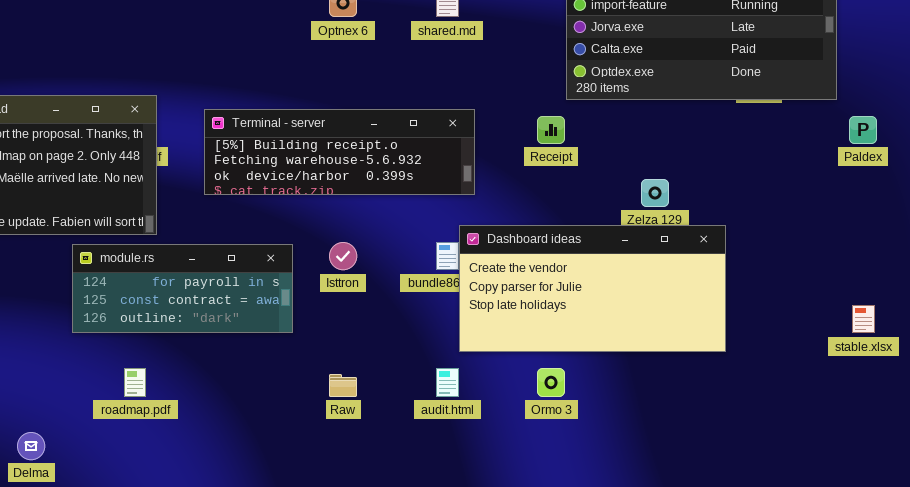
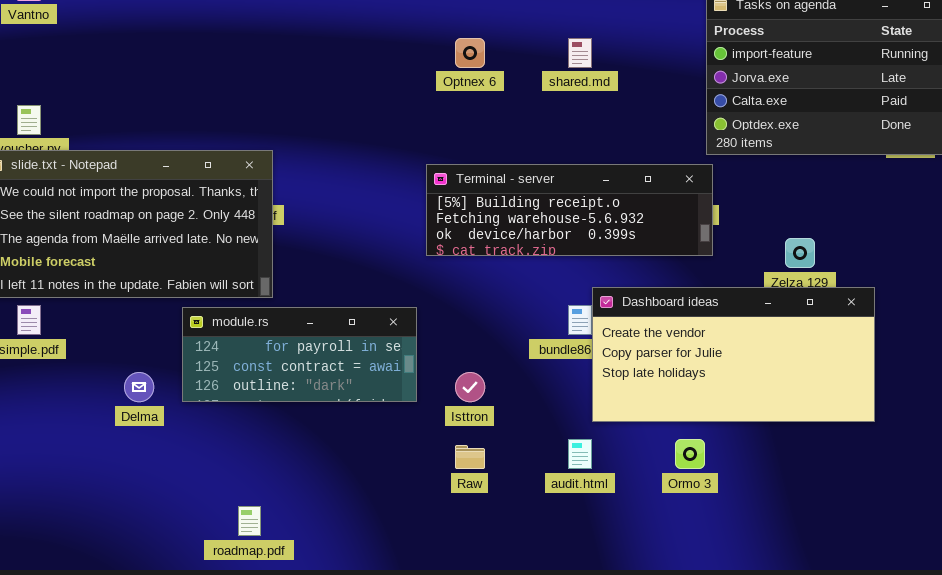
Terminal - server: [204,109,475,195] -> [426,164,713,256], moved
Isttron: [329,242,357,270] -> [455,372,485,402], moved
roadmap.pdf: [124,368,146,397] -> [238,506,261,536], moved
Delma: [17,432,45,460] -> [124,372,154,402], moved

